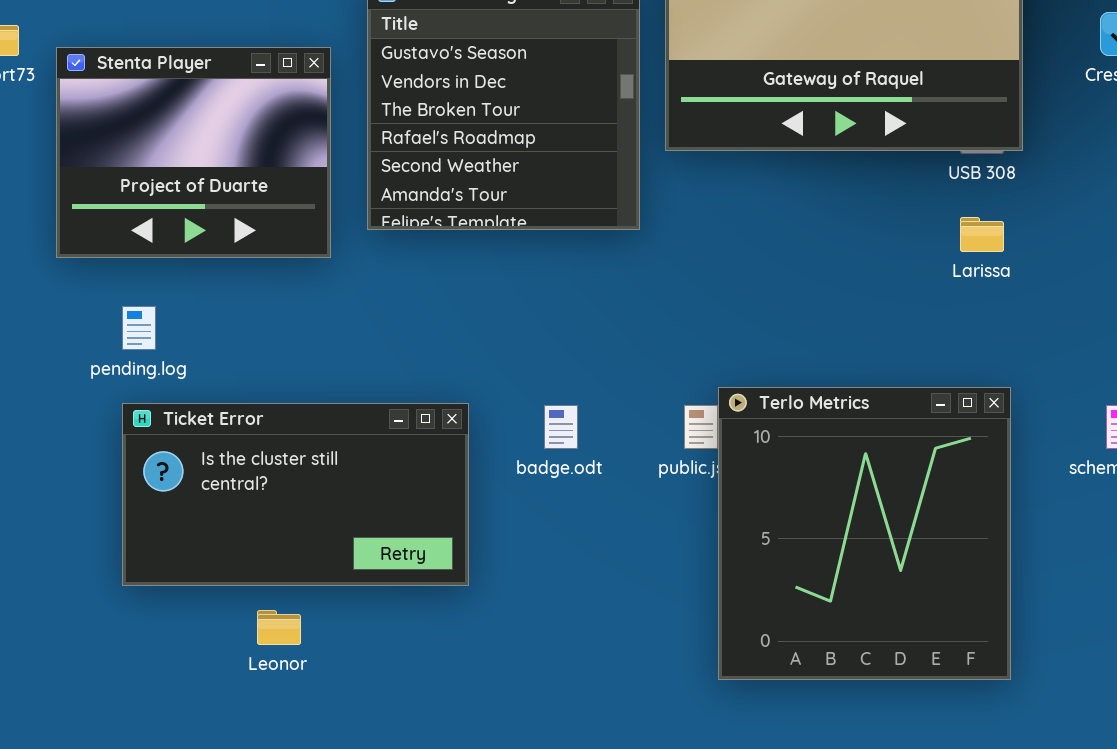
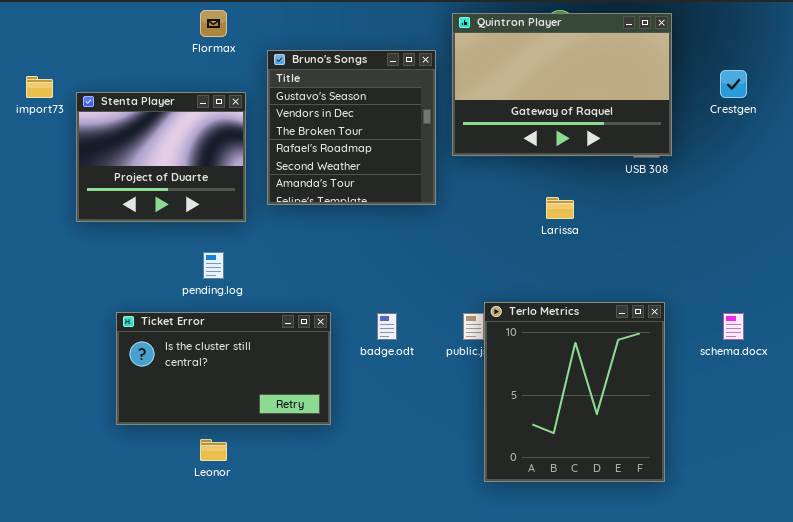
Larissa: [960,217,1004,252] -> [546,197,574,219], moved
pending.log: [122,306,156,350] -> [203,252,224,279], moved

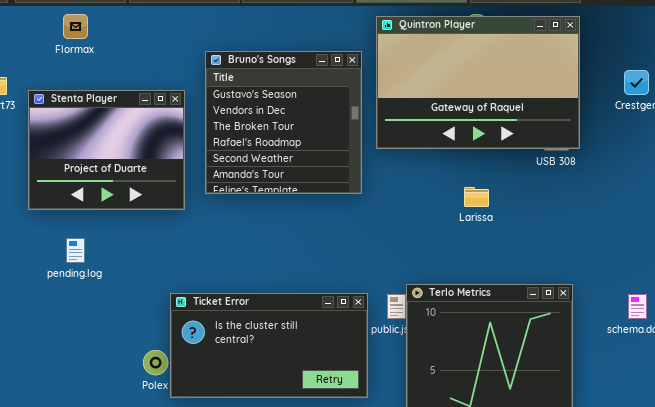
Flormax: [200,10,227,37] -> [63,14,88,39], moved
pending.log: [203,252,224,279] -> [66,238,85,263], moved
Ticket Error: [116,312,331,425] -> [170,293,368,398], moved

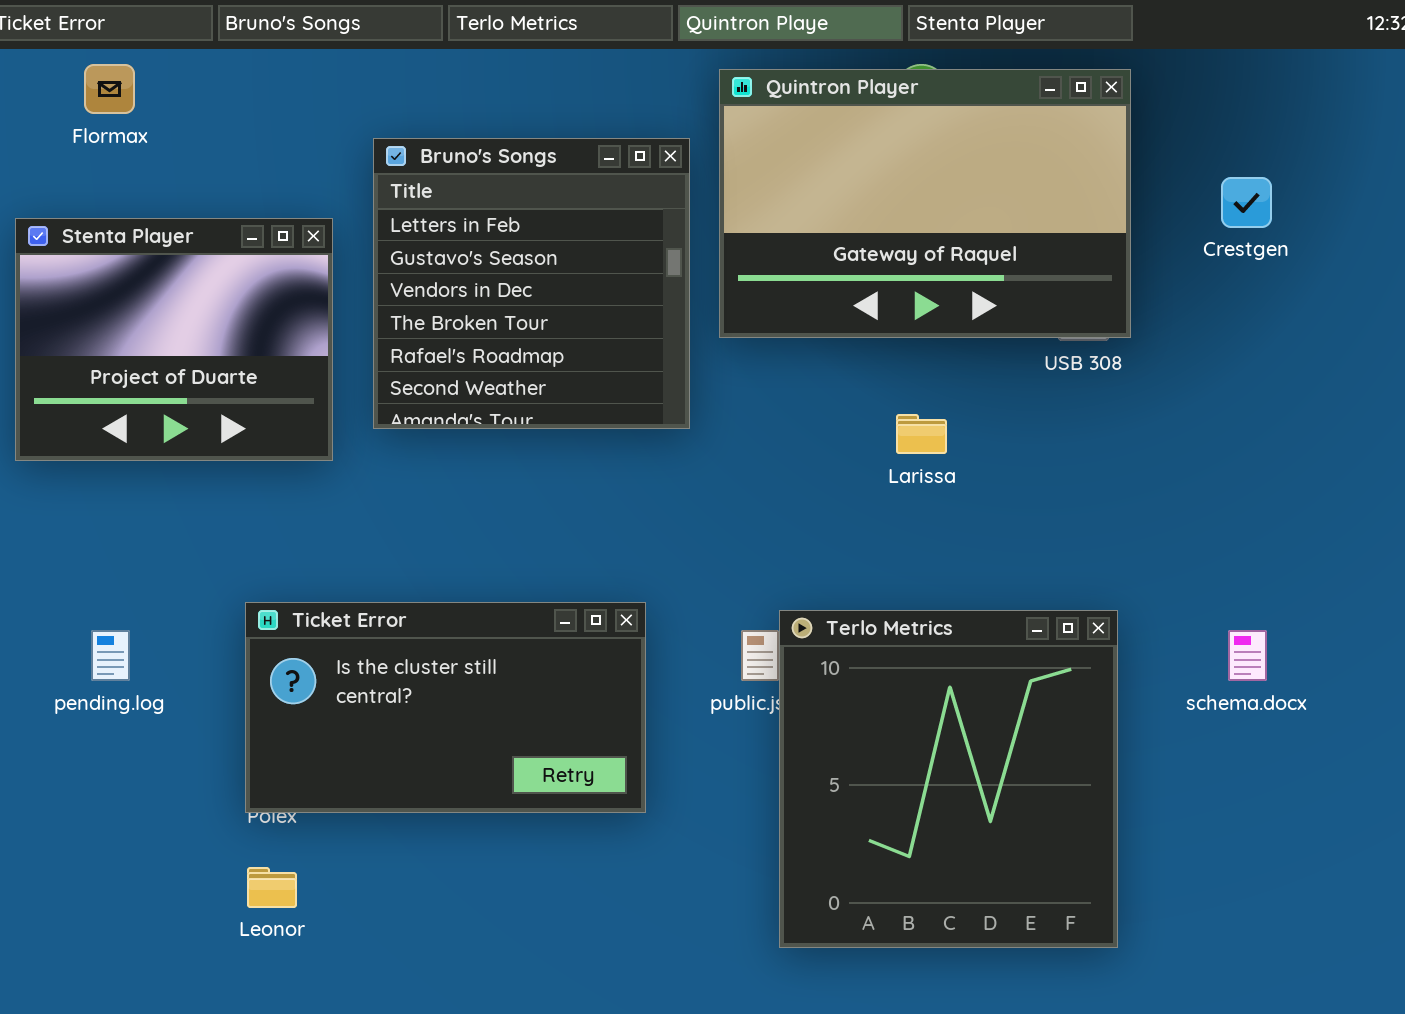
Bruno's Songs: [205,51,362,194] -> [373,138,690,429], scrolled up 1 row
pending.log: [66,238,85,263] -> [91,630,130,681], moved
Ticket Error: [170,293,368,398] -> [245,602,646,813], moved

